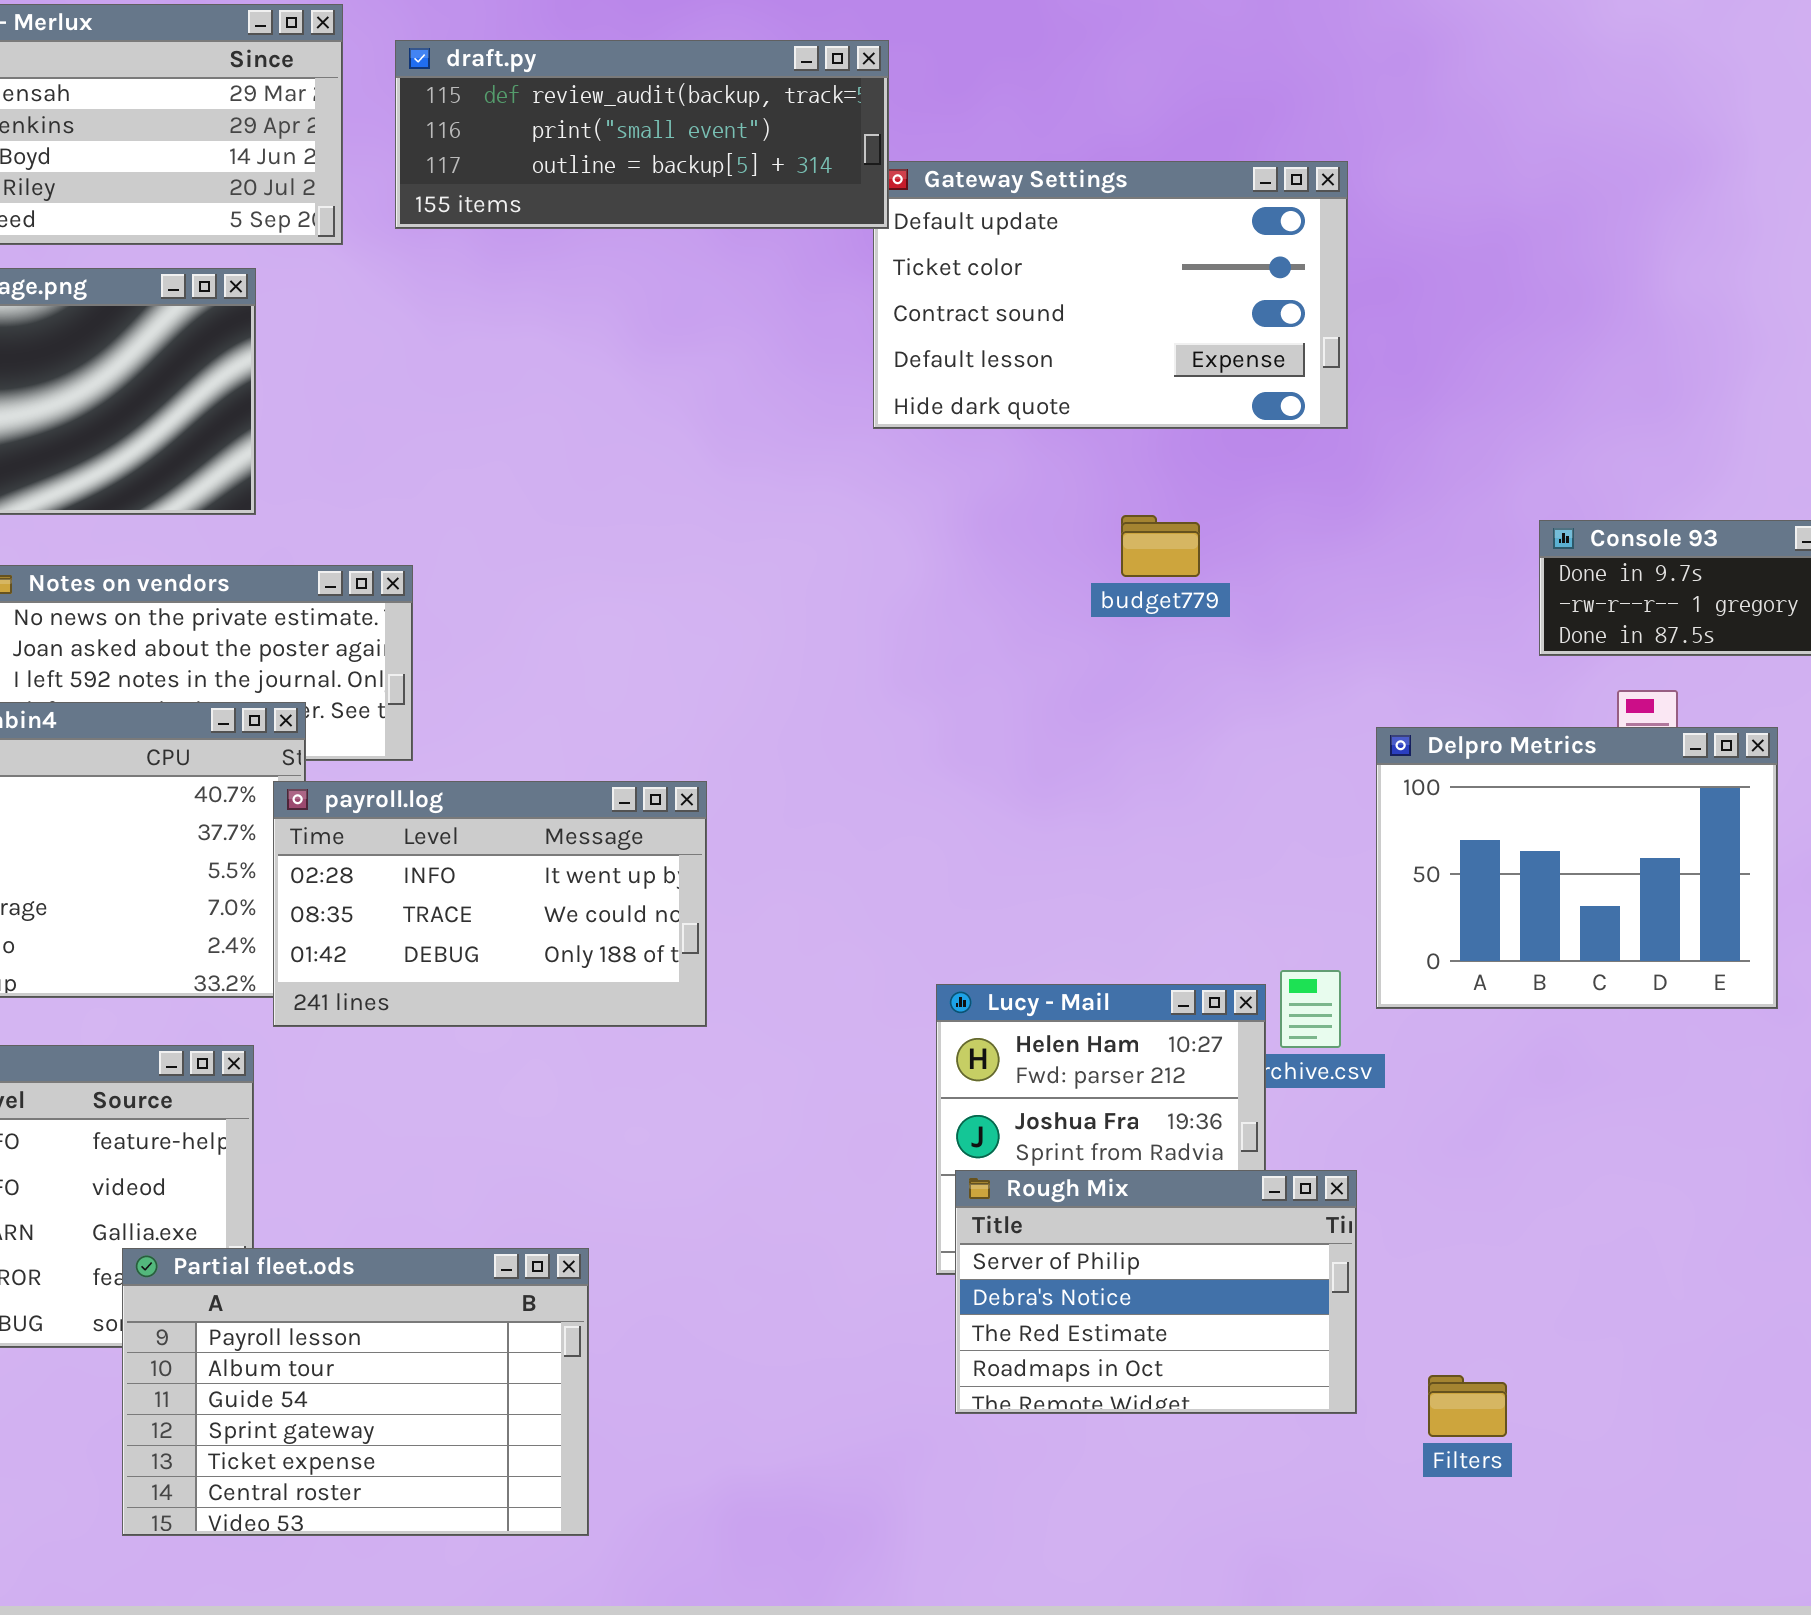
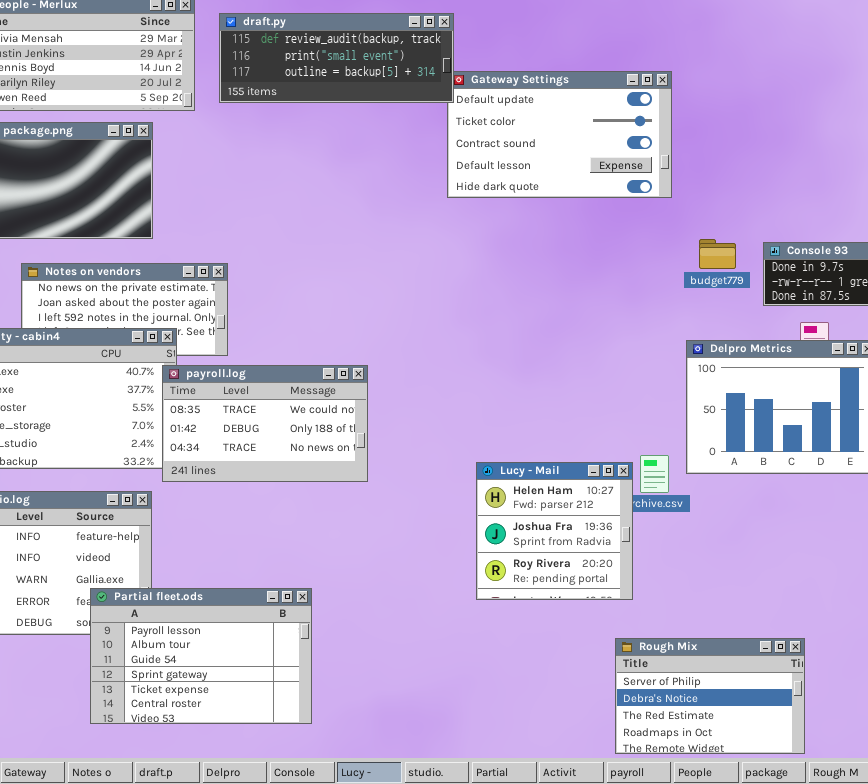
budget779: [1121,515,1200,577] -> [699,239,736,269], moved
payroll.log: [273,781,707,1027] -> [162,365,368,482], scrolled down 1 row
Rough Mix: [955,1170,1357,1414] -> [615,638,805,754], moved

